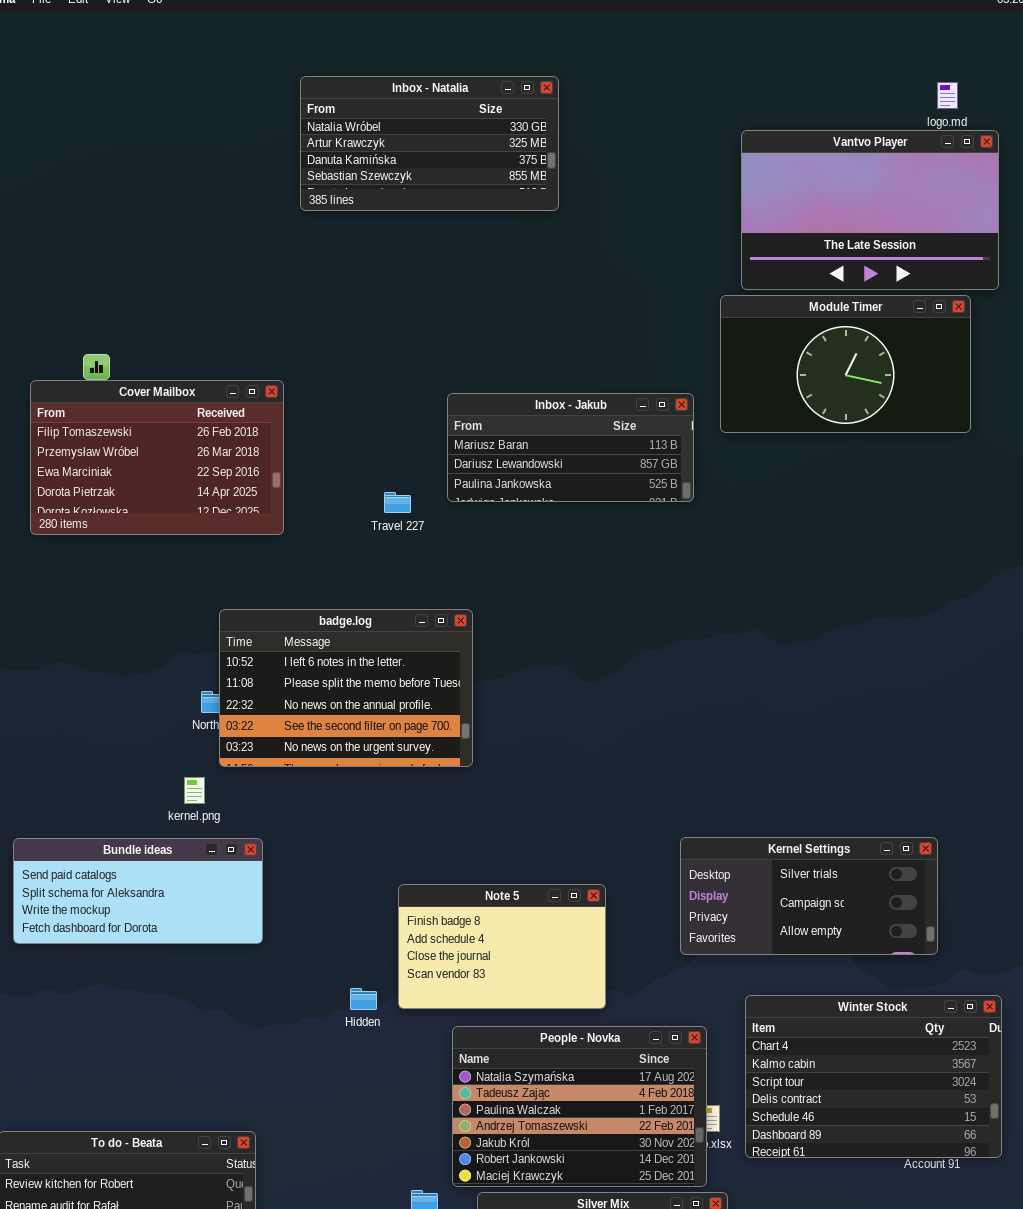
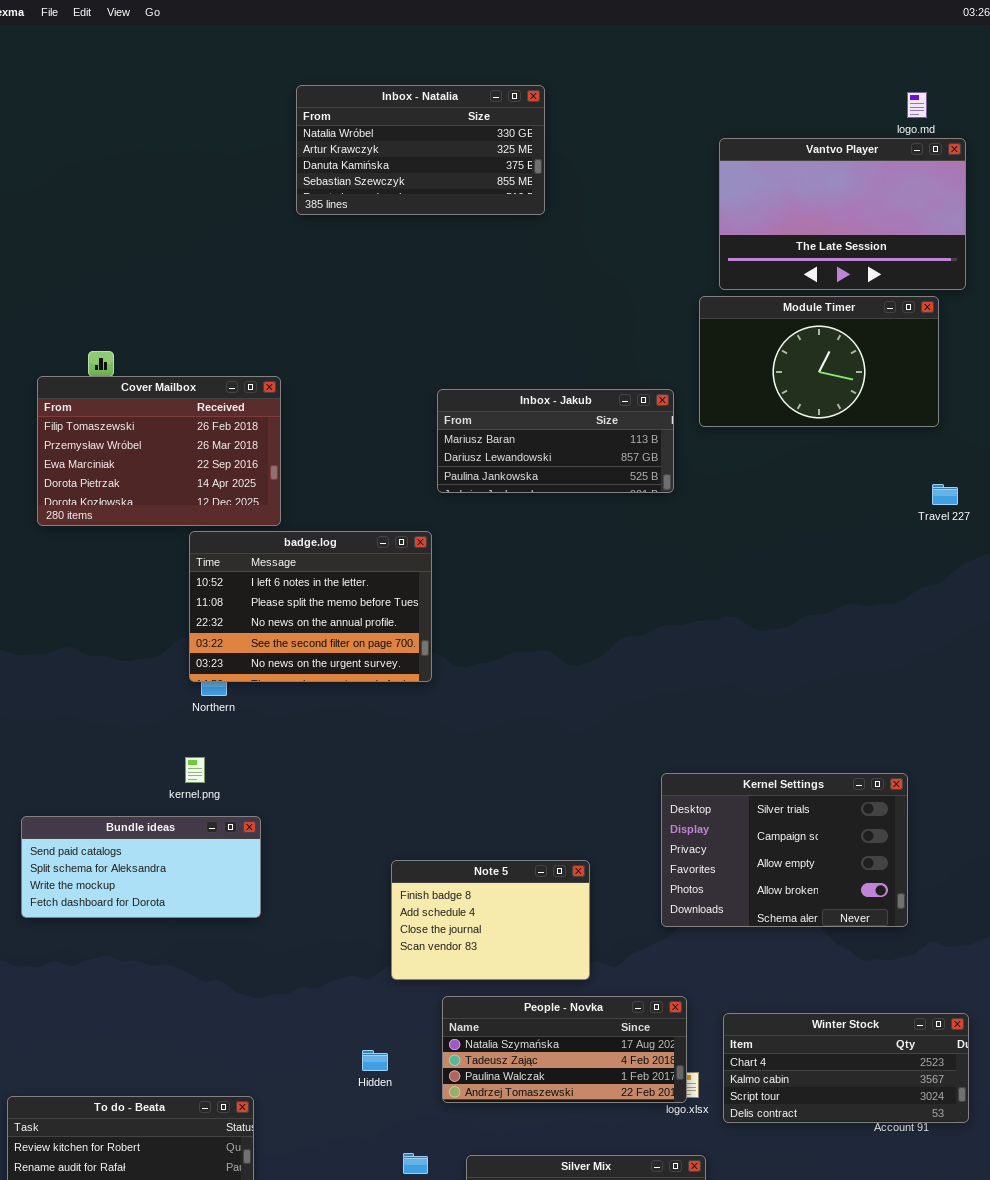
Travel 227: [384,492,411,513] -> [932,484,958,505], moved
badge.log: [219,609,473,767] -> [189,531,432,682], moved
Kernel Settings: [680,837,938,955] -> [661,773,908,927], resized
Hidden: [350,988,377,1010] -> [362,1050,388,1071], moved
Winter Stock: [745,995,1002,1158] -> [723,1013,969,1123], resized
People - Novka: [452,1026,707,1187] -> [442,996,687,1103], resized

